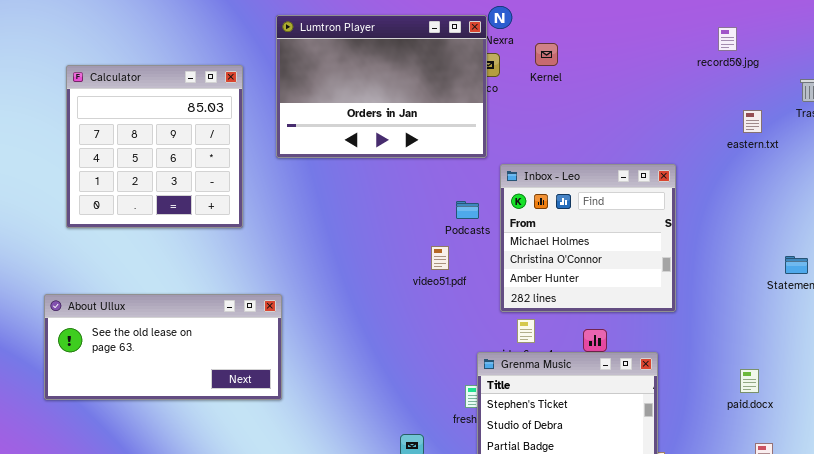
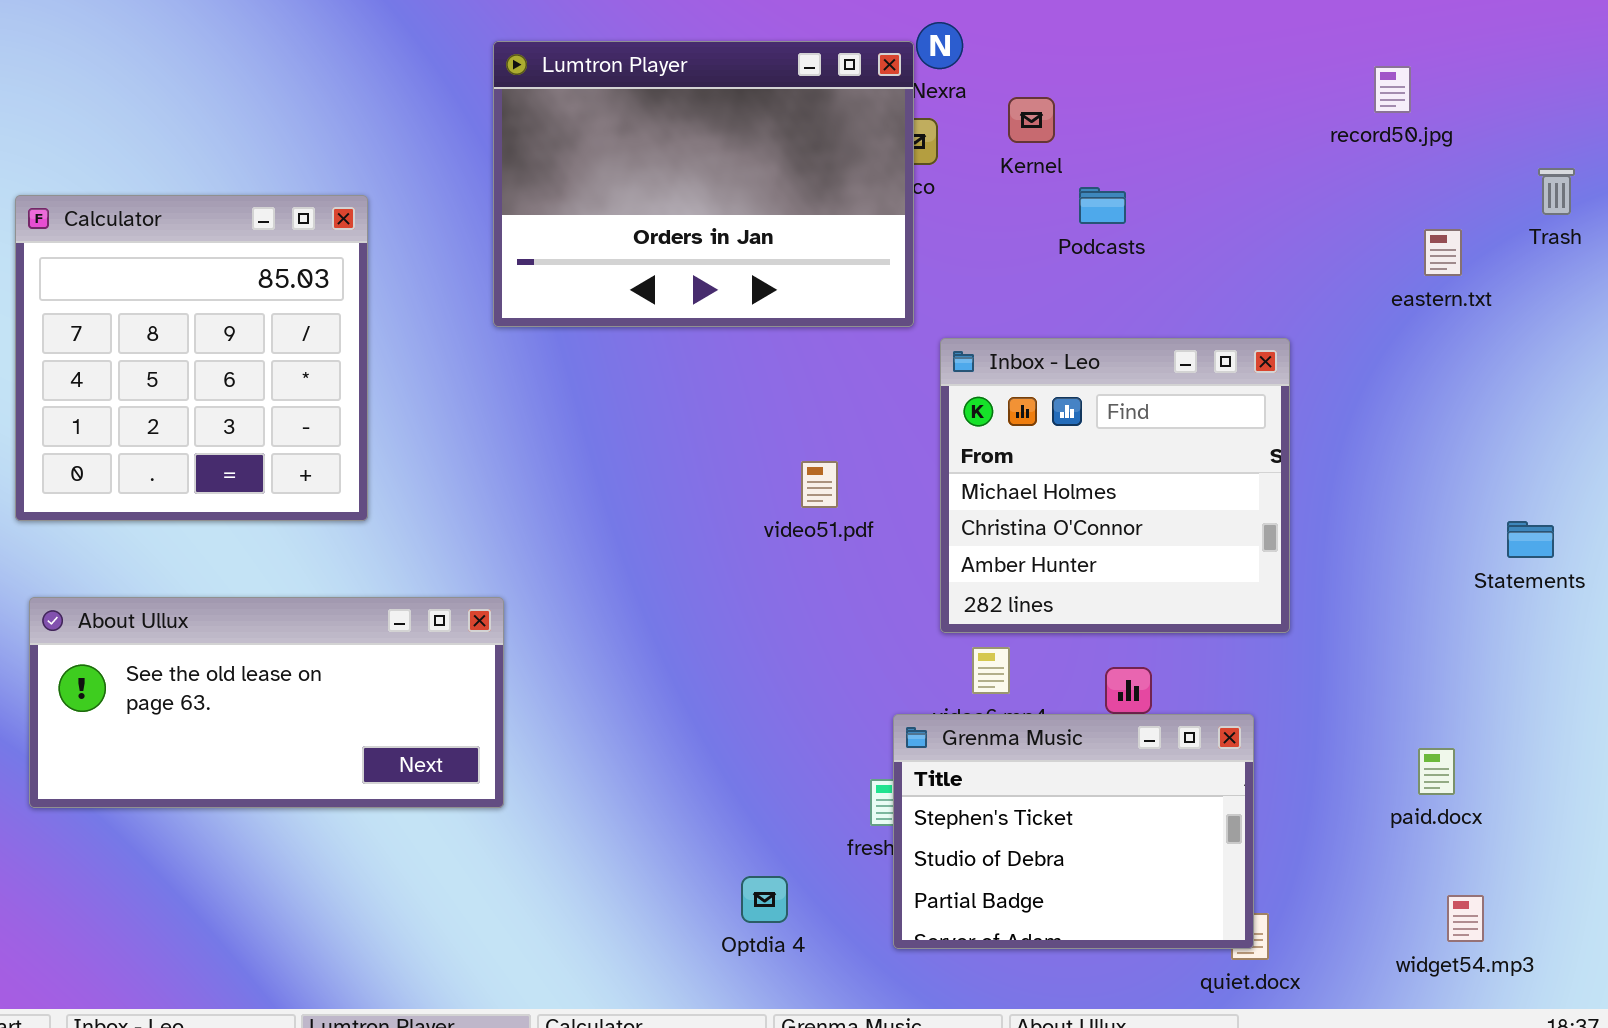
Calculator: [66,65,243,228] -> [15,195,368,521], moved
Podcasts: [456,201,479,219] -> [1079,187,1126,224], moved
video51.pdf: [431,246,449,270] -> [801,461,838,508], moved

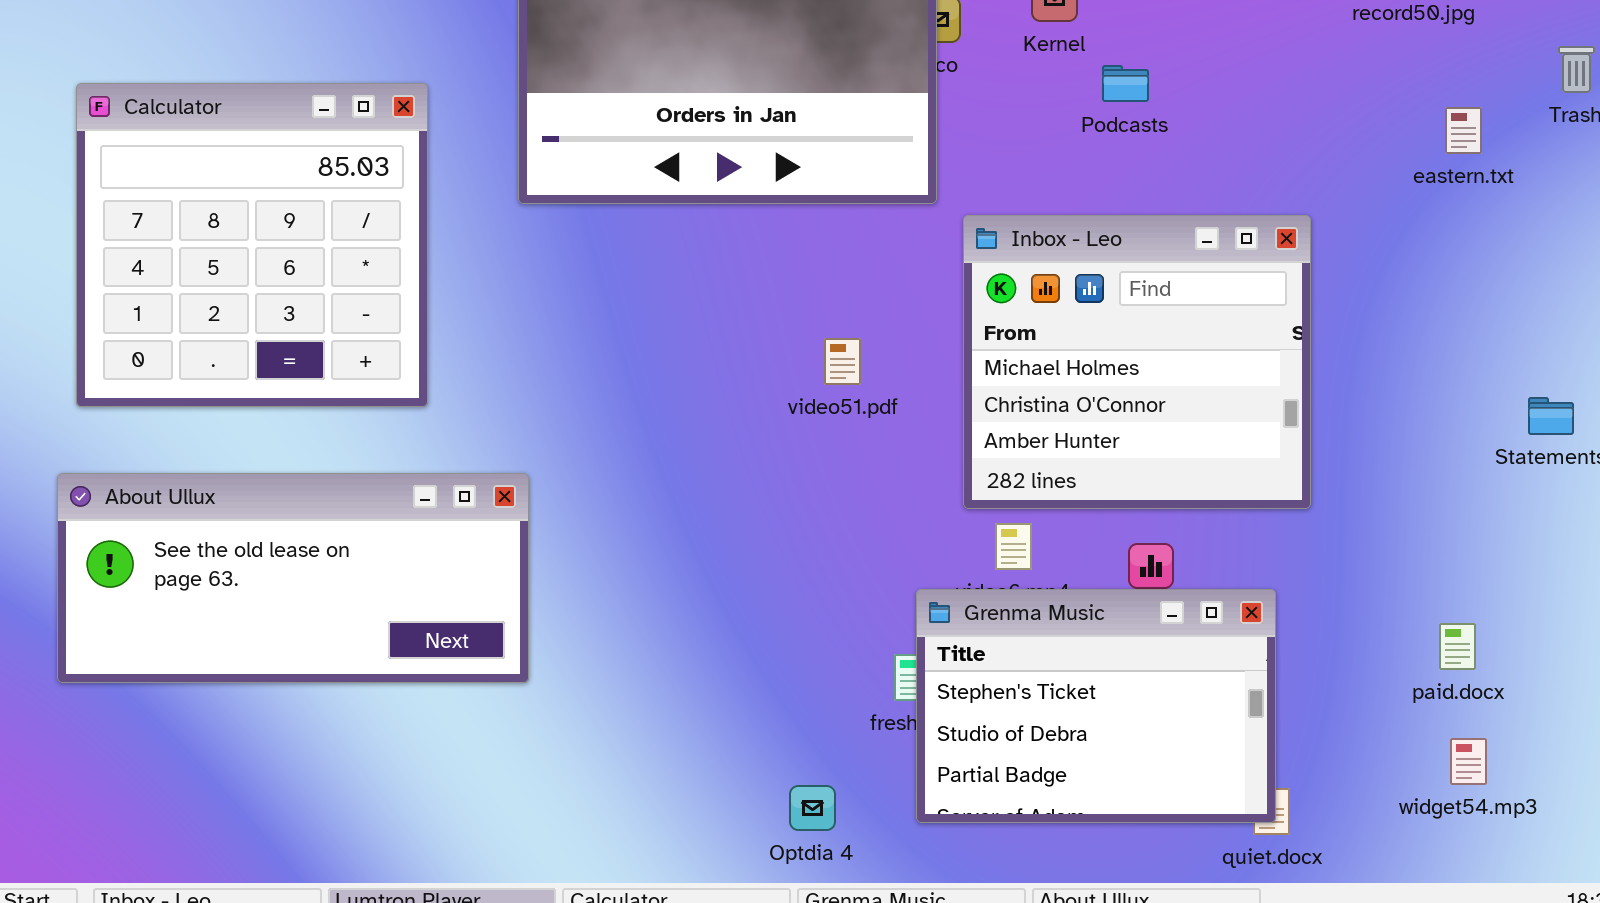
Calculator: [15,195,368,521] -> [76,83,428,407], moved
Optdia 4: [741,876,788,923] -> [789,785,836,831], moved
widget54.mp3: [1447,895,1484,942] -> [1450,738,1487,785], moved

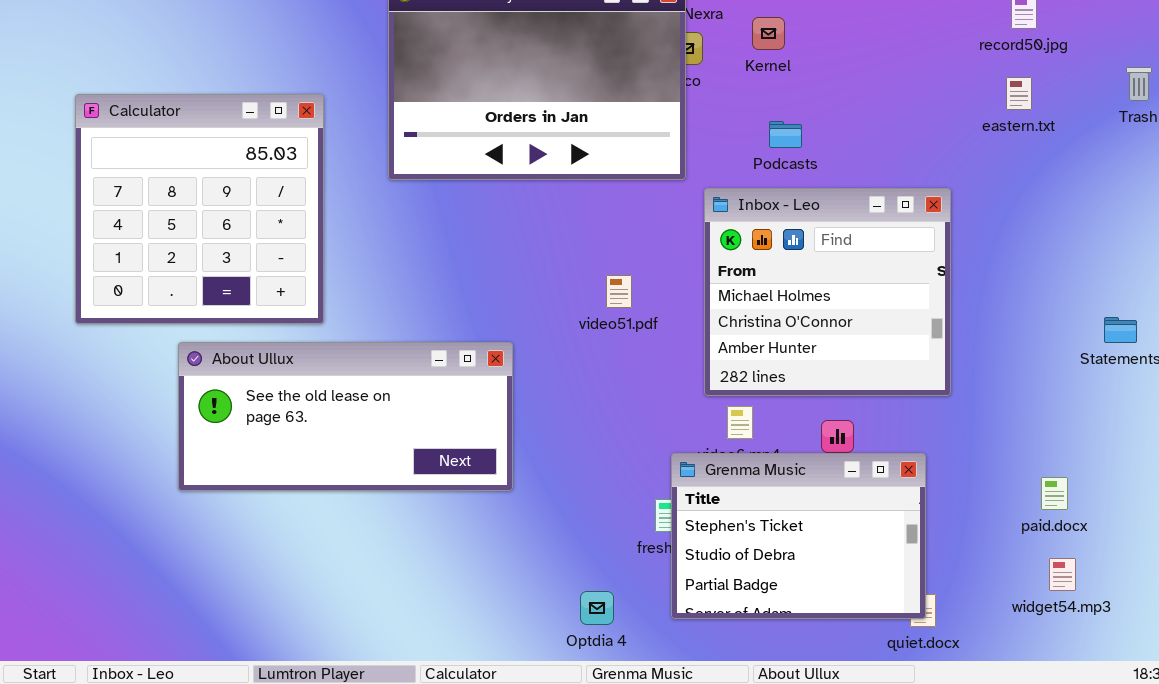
Podcasts: [1102,65,1149,102] -> [769,121,802,148], moved
eastern.txt: [1445,107,1482,154] -> [1006,77,1032,110], moved
About Ullux: [57,473,529,683] -> [178,342,513,491], moved

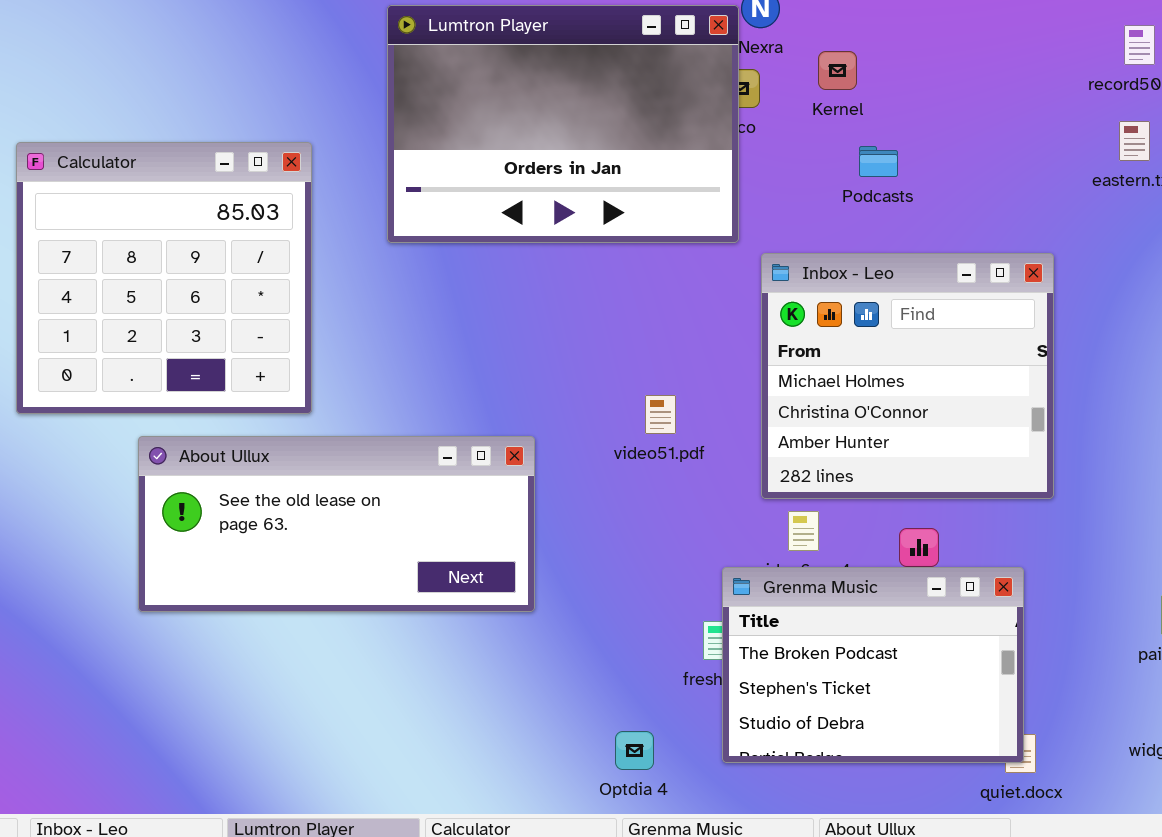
Podcasts: [769,121,802,148] -> [859,146,898,177], moved
video51.pdf: [606,275,632,308] -> [645,395,676,434], moved
Grenma Music: [671,453,926,619] -> [722,567,1024,763], scrolled up 1 row

